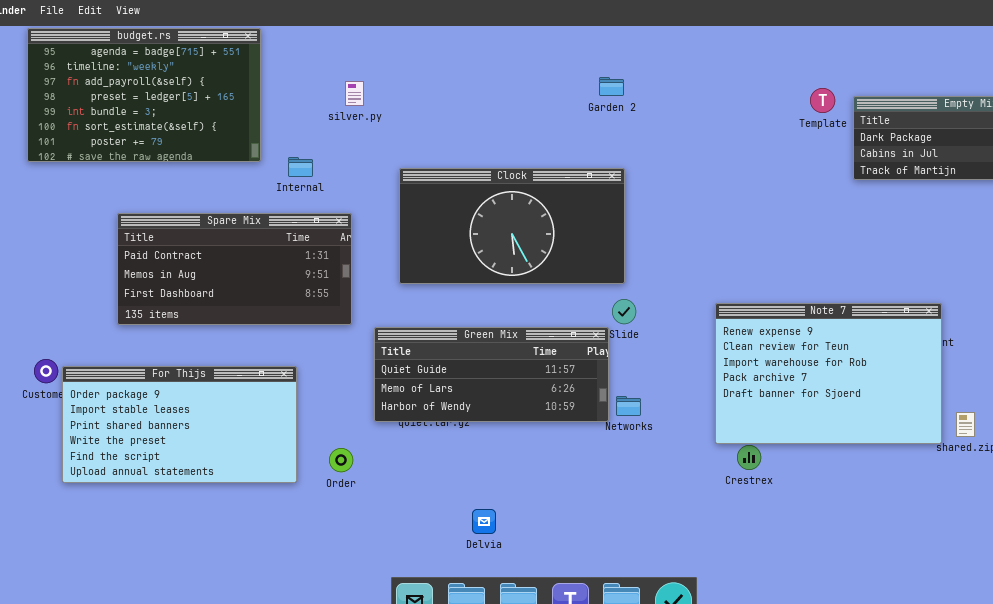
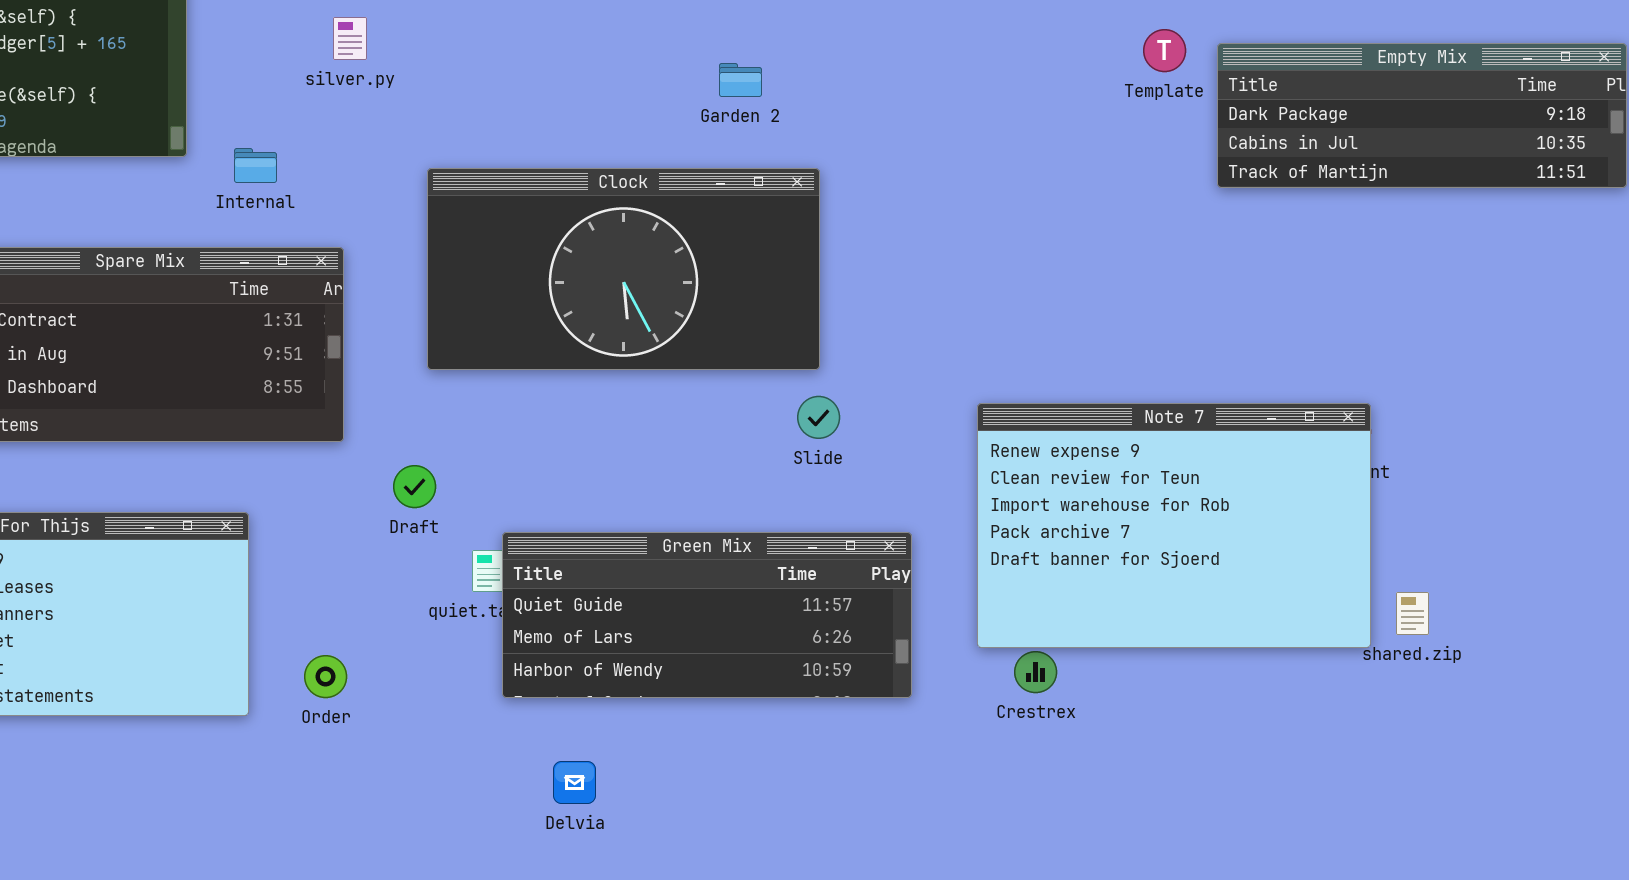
Garden 2: [599,77,624,96] -> [719,63,762,97], moved
Green Mix: [374,327,609,422] -> [502,532,912,698], moved

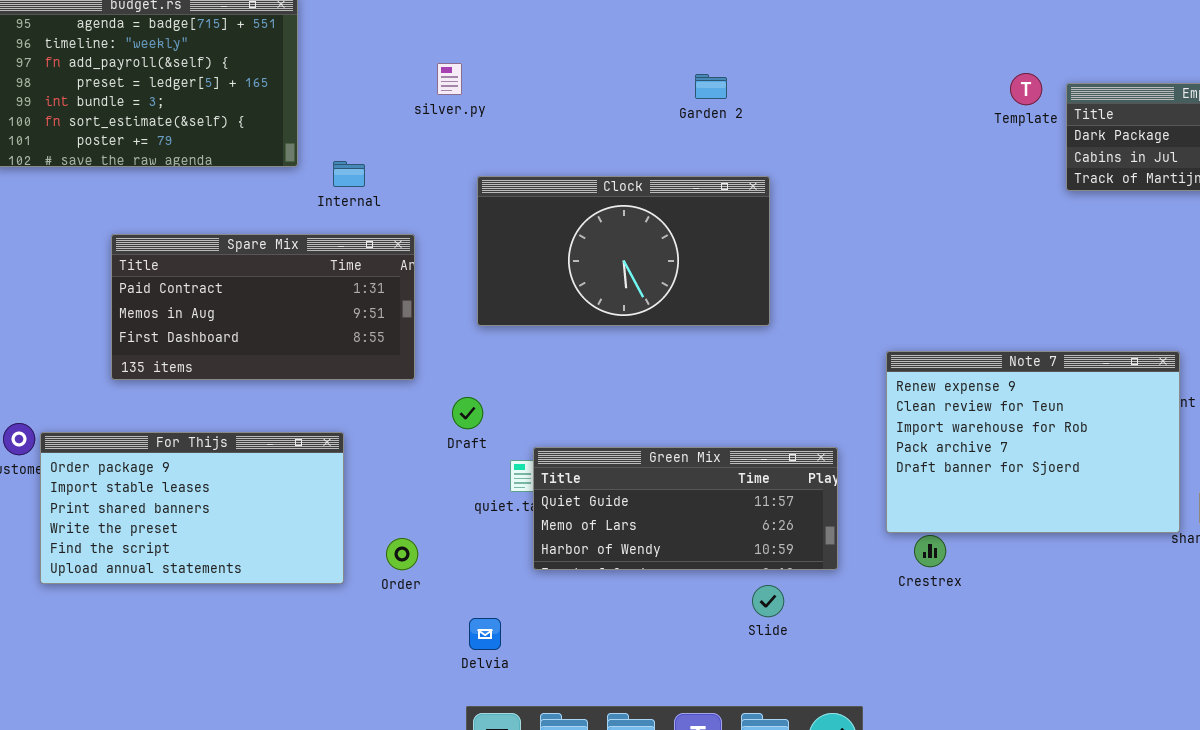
silver.py: [333,17,367,60] -> [437,63,462,95], moved
Garden 2: [719,63,762,97] -> [695,74,727,99], moved
Slide: [797,396,840,439] -> [752,585,784,617], moved
Delvia: [553,761,596,804] -> [469,618,501,650], moved

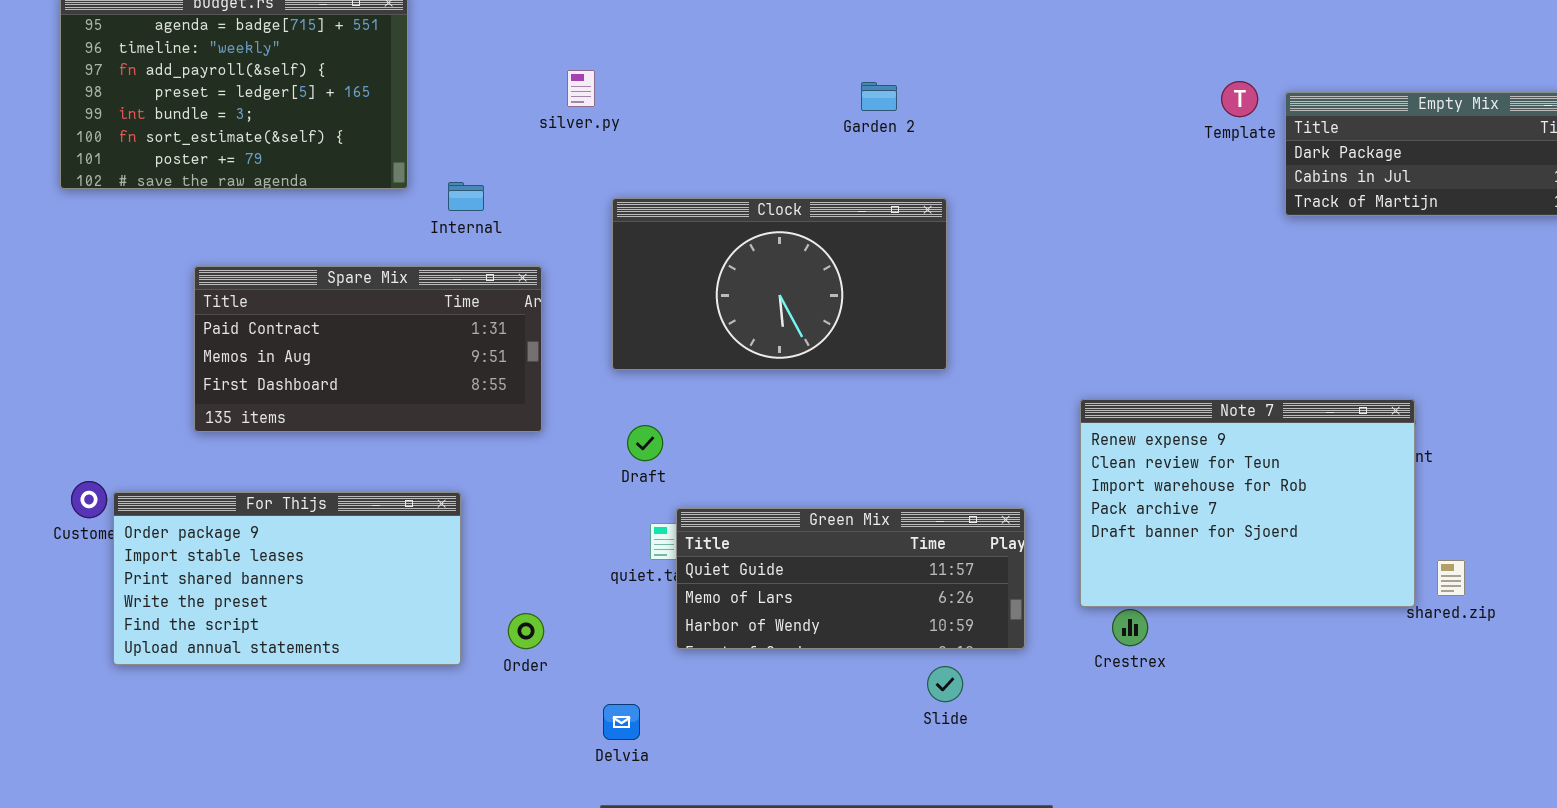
Draft: [452,397,483,429] -> [627,425,663,461], moved

